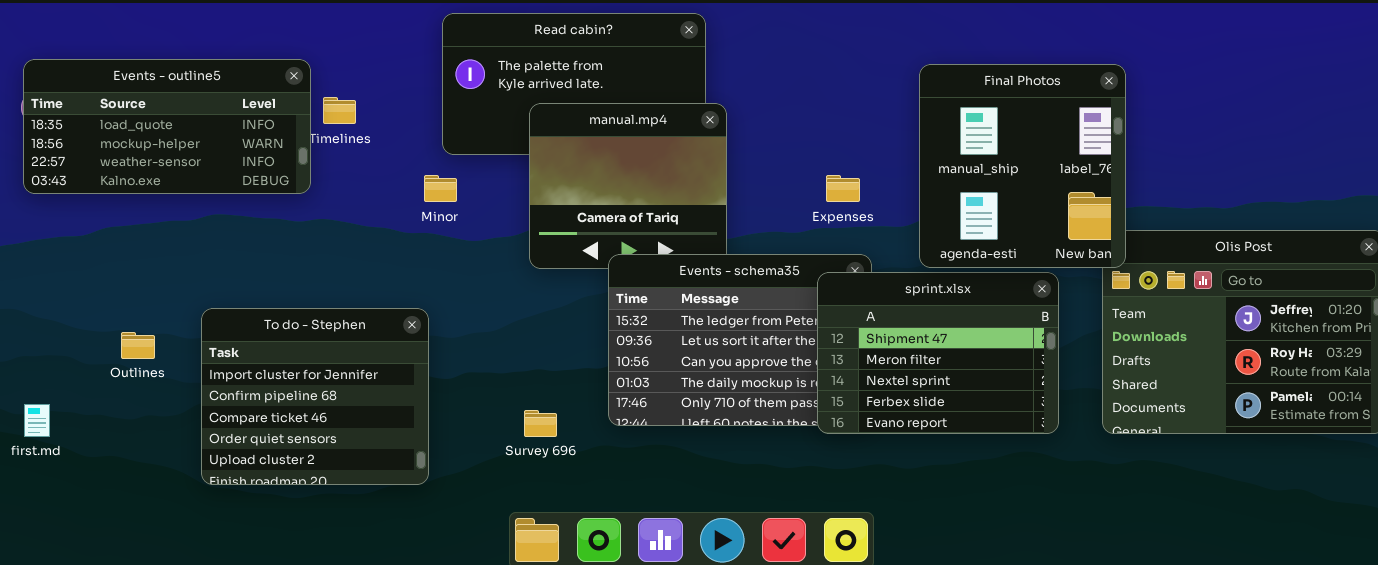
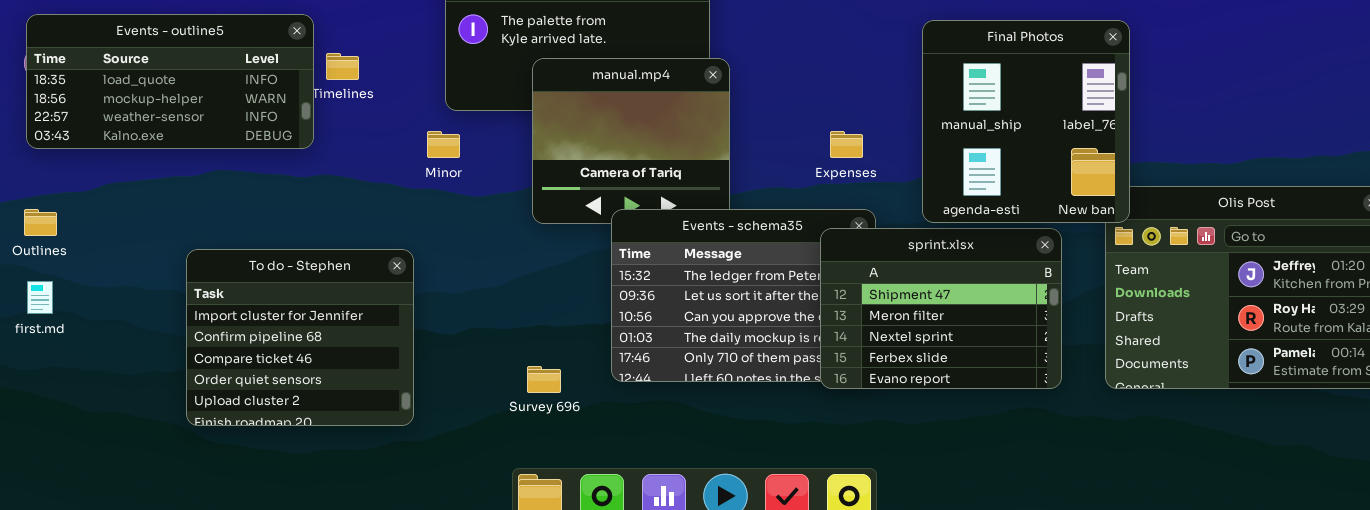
To do - Stephen: [201,308,429,485] -> [186,249,414,426], moved
Outlines: [121,332,155,359] -> [24,209,57,236], moved
first.md: [24,404,50,437] -> [27,281,53,314], moved

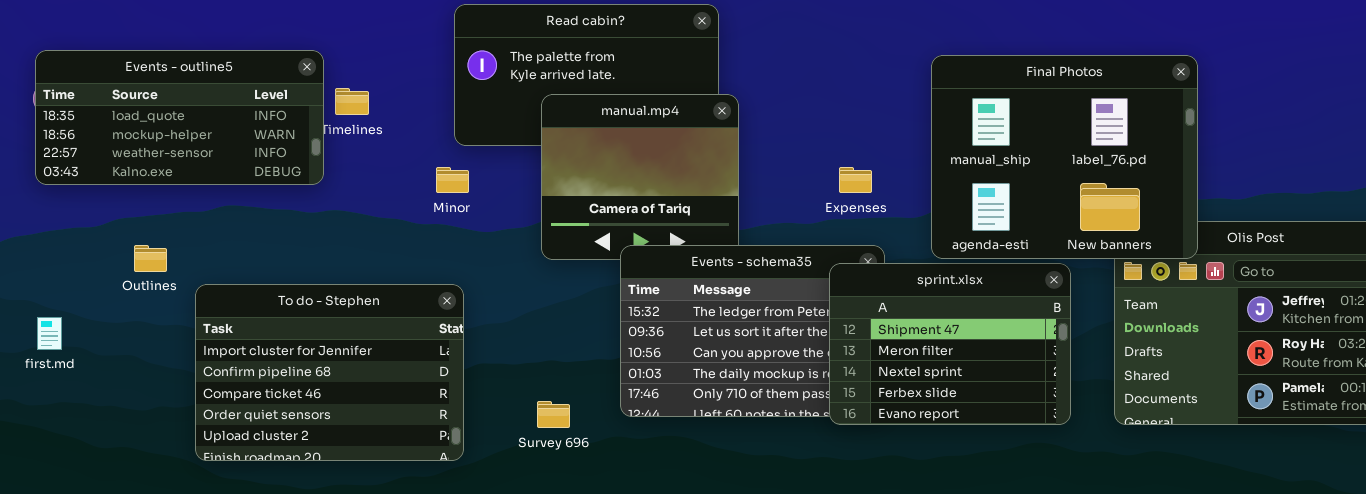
Final Photos: [922,20,1130,223] -> [931,55,1198,259], resized
Outlines: [24,209,57,236] -> [134,245,167,272], moved
To do - Stephen: [186,249,414,426] -> [195,284,464,461], resized

